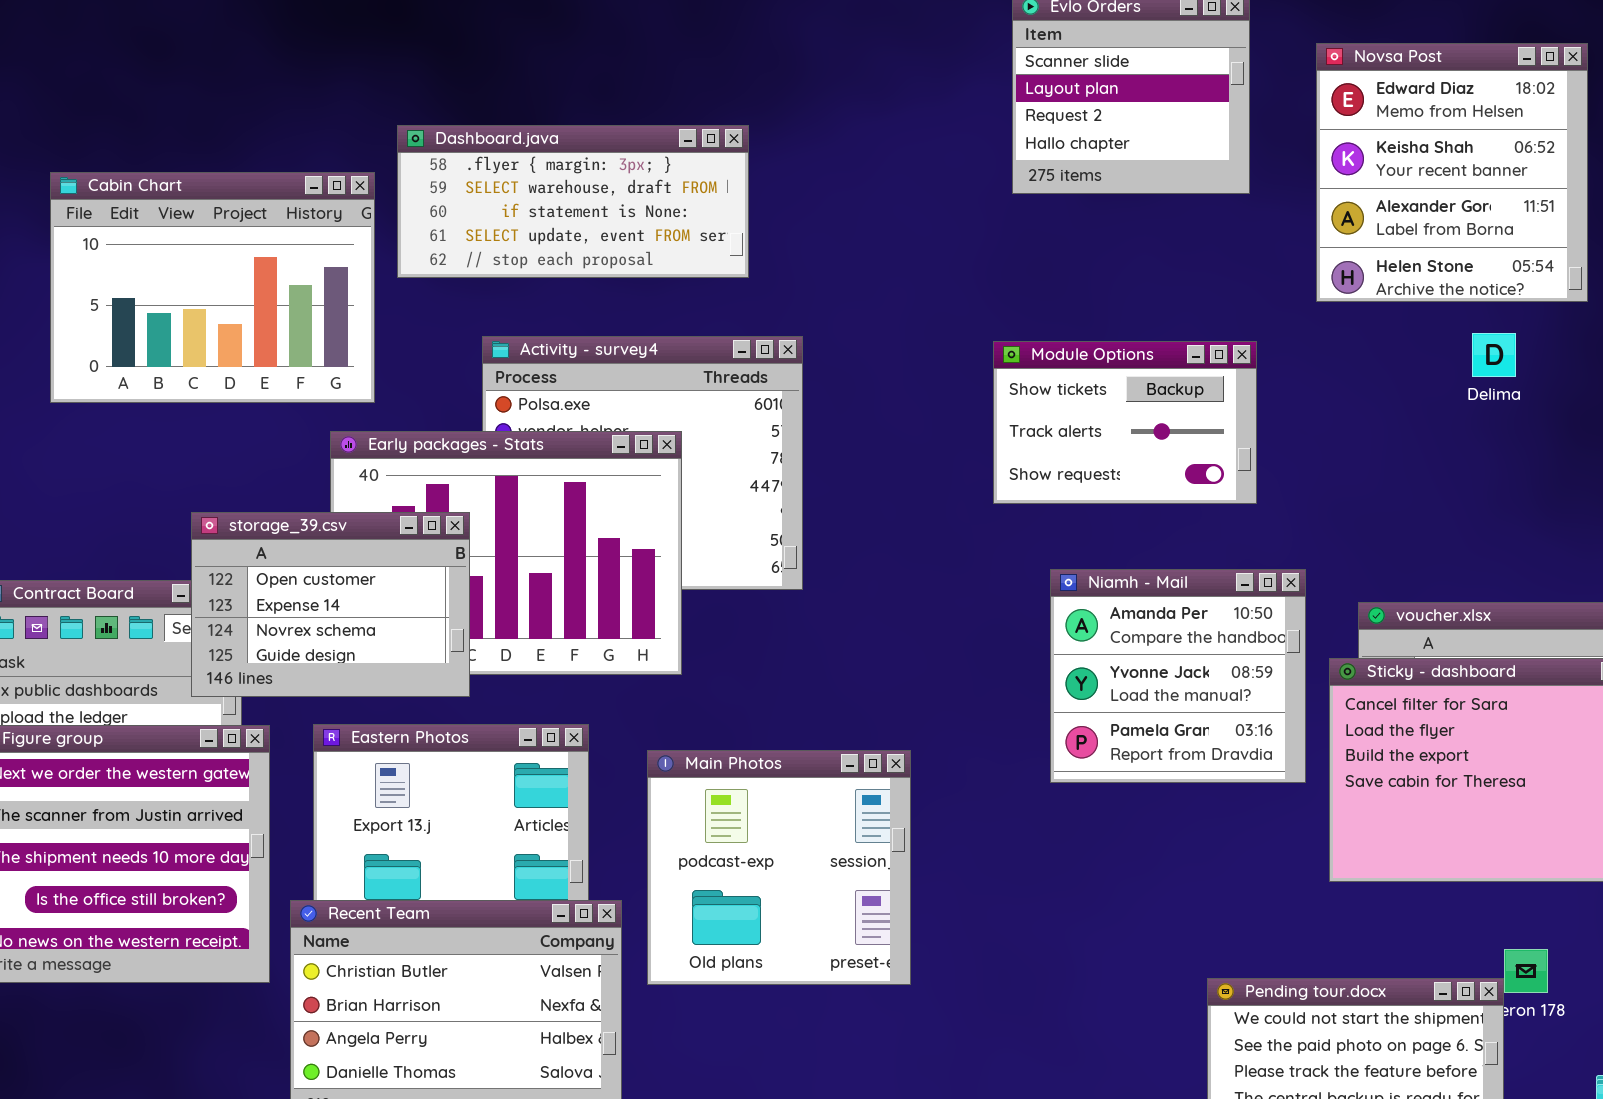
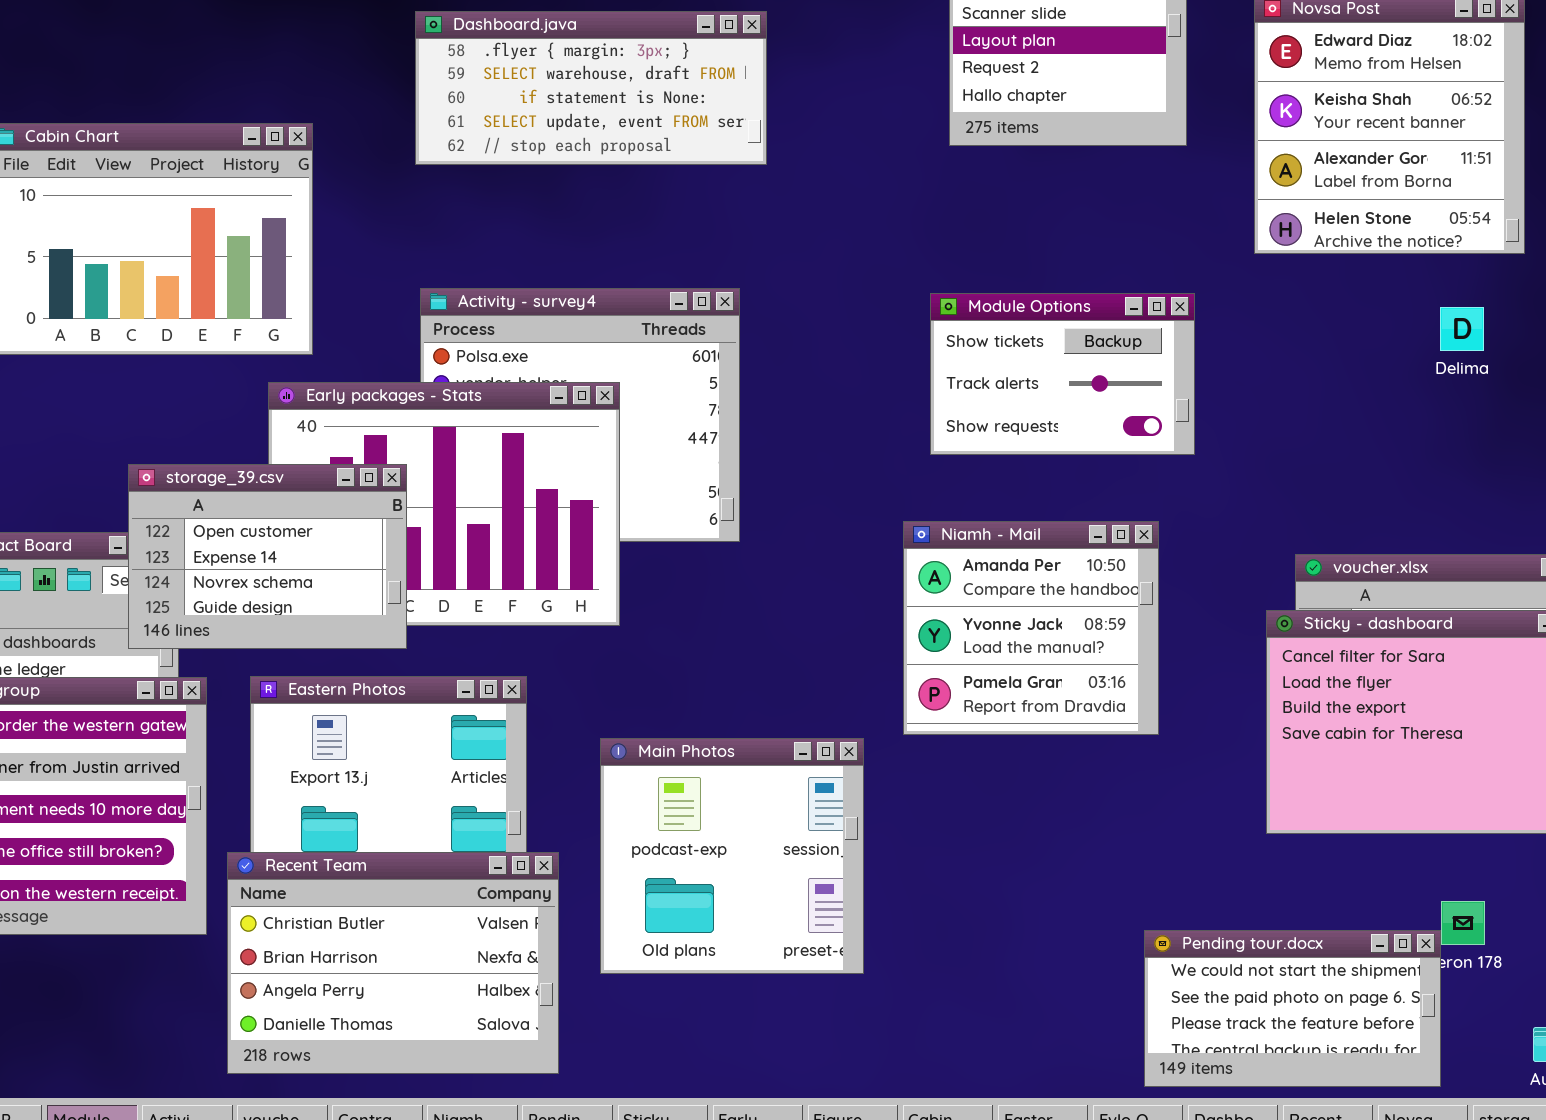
Dashboard.java: [397,125,749,278] -> [415,11,767,165], moved
Delima: [1472,333,1516,377] -> [1440,307,1484,351], moved
Niamh - Mail: [1050,569,1306,783] -> [903,521,1159,735], moved
Main Photos: [647,750,911,985] -> [600,738,864,974], moved

